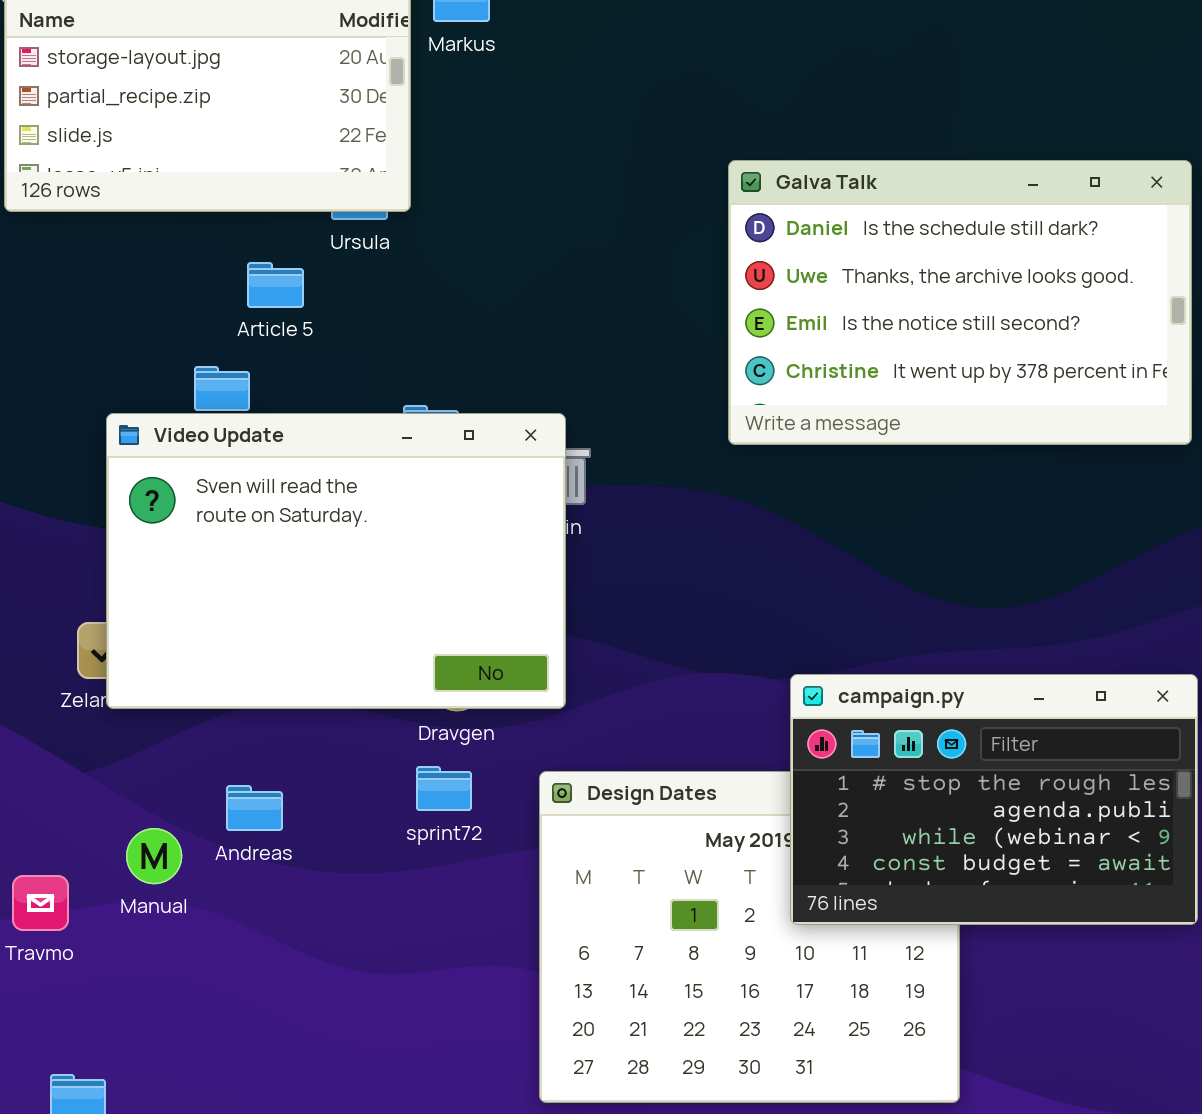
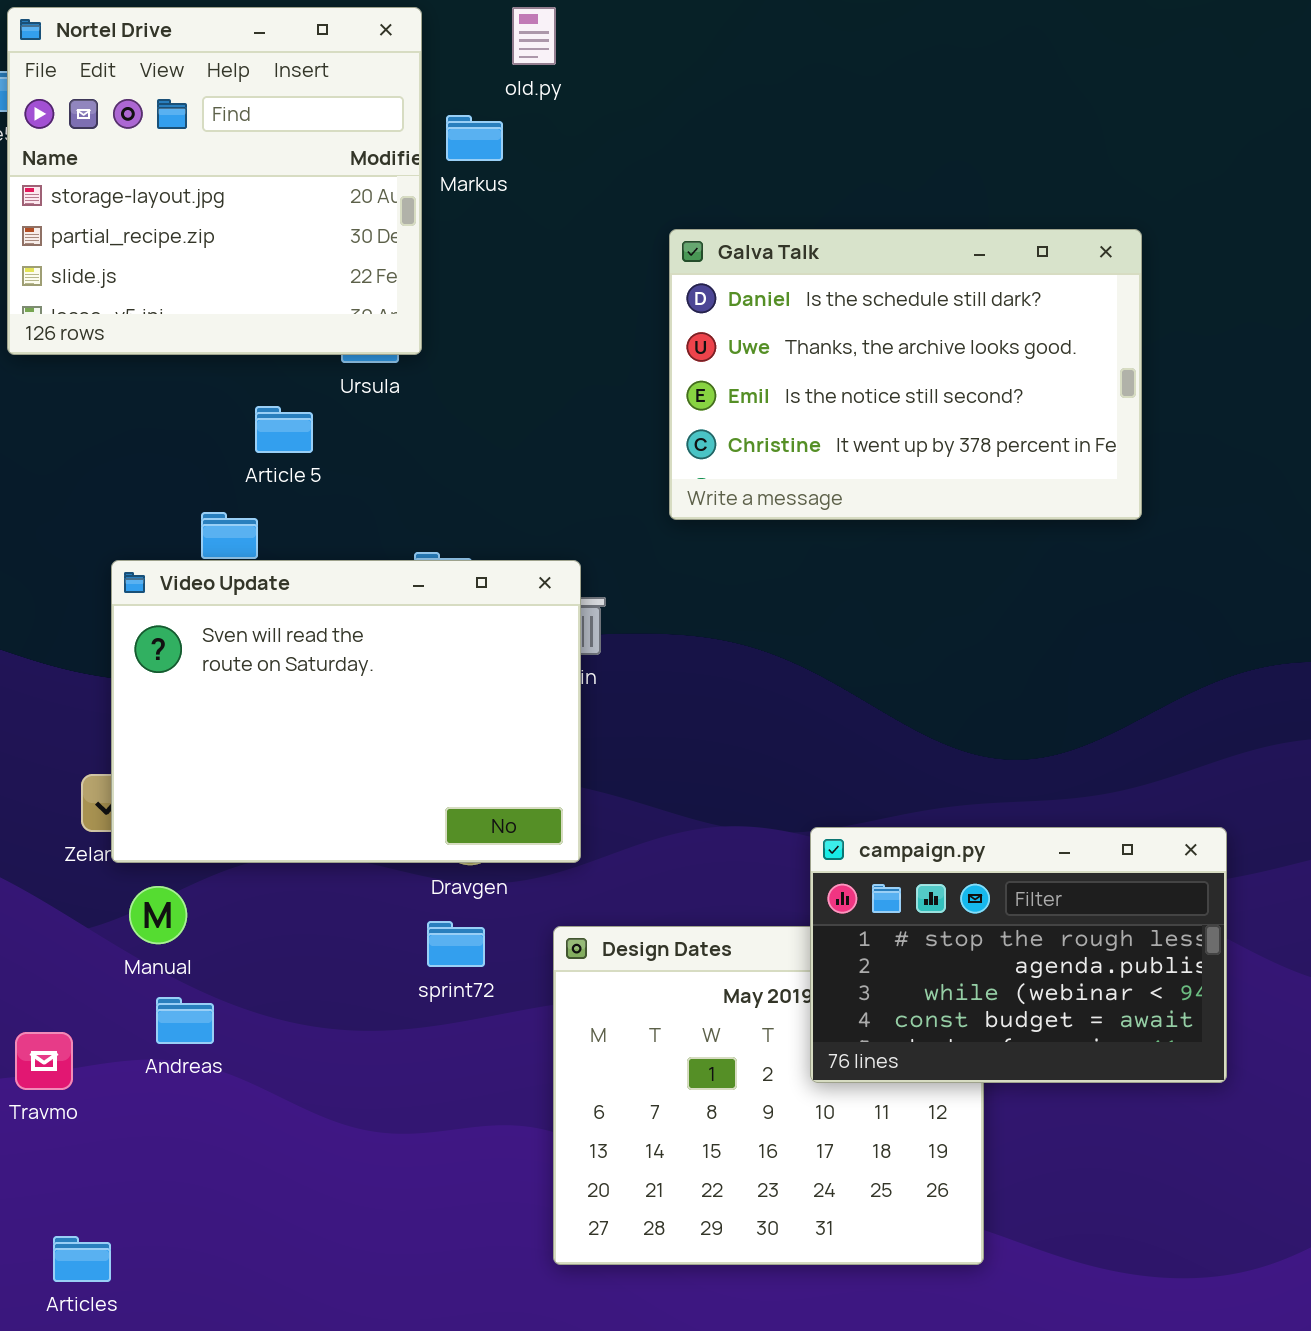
Galva Talk: [728,160,1192,445] -> [669,229,1142,520], moved
Andreas: [226,785,283,831] -> [156,997,214,1044], moved
Manual: [126,828,182,884] -> [129,886,187,944], moved

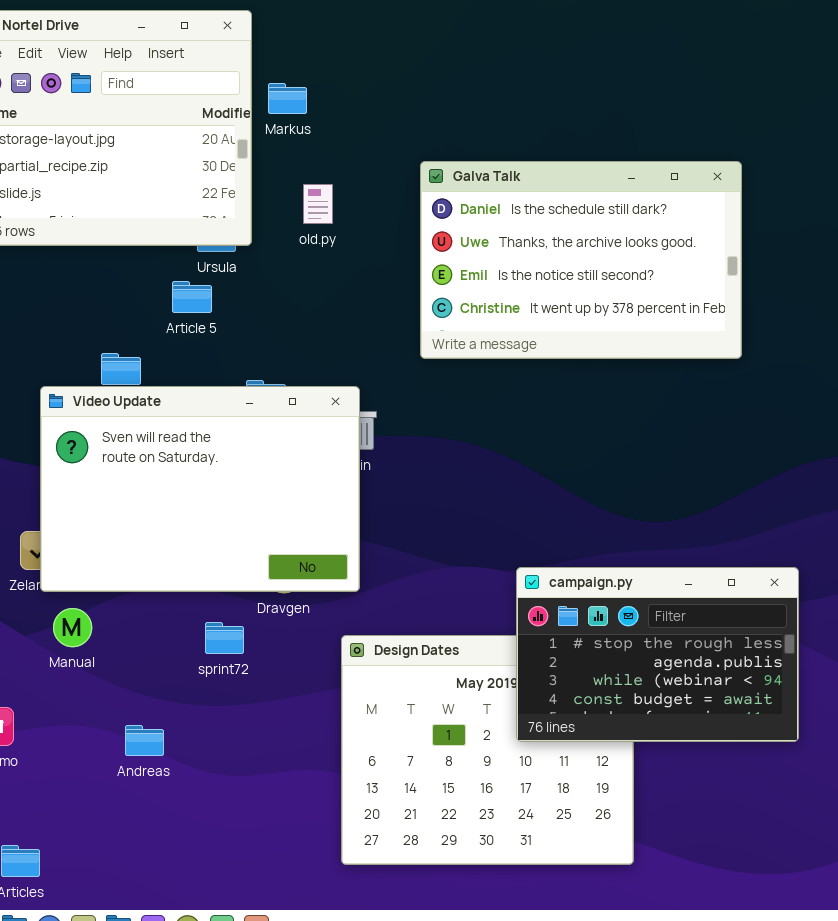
old.py: [512,7,556,65] -> [303,184,333,224], moved
Article 5: [255,406,313,453] -> [172,281,212,313], moved
sprint72: [427,921,485,967] -> [205,622,244,654], moved
Andreas: [156,997,214,1044] -> [125,725,164,756], moved

